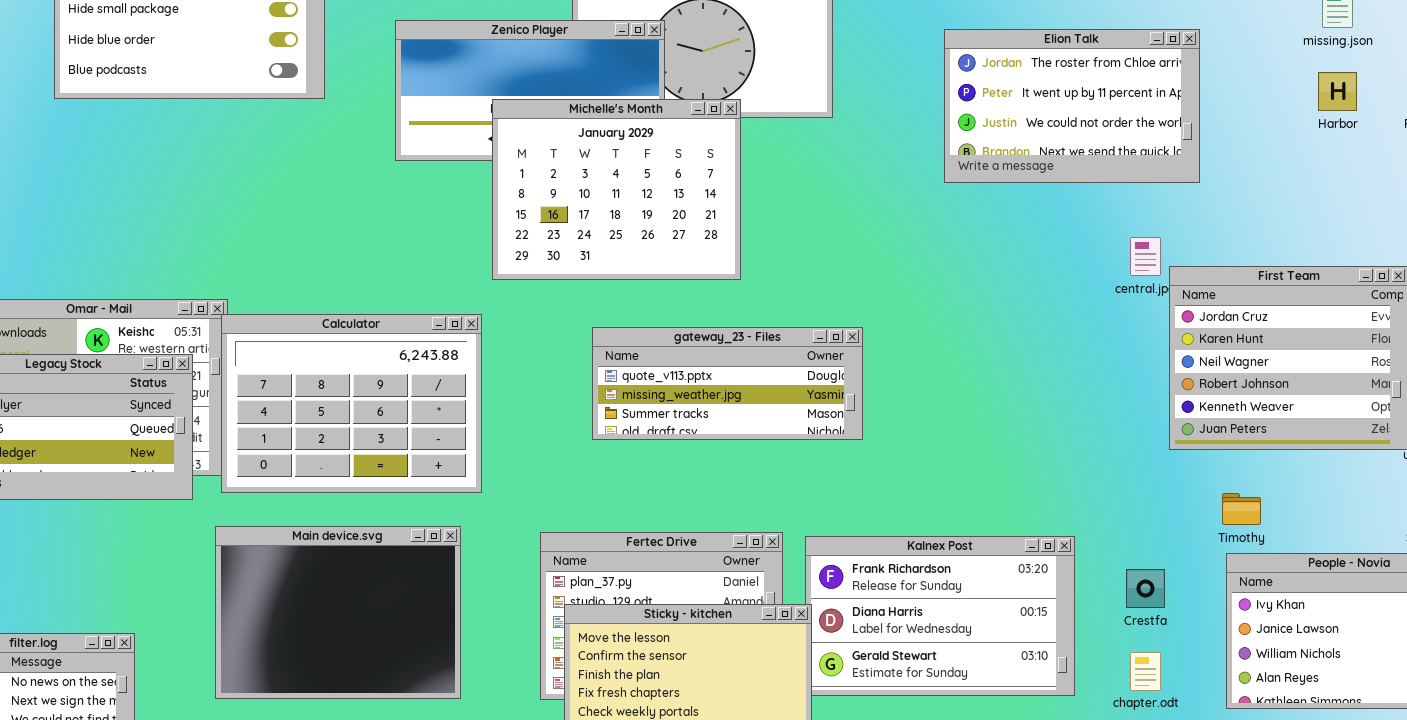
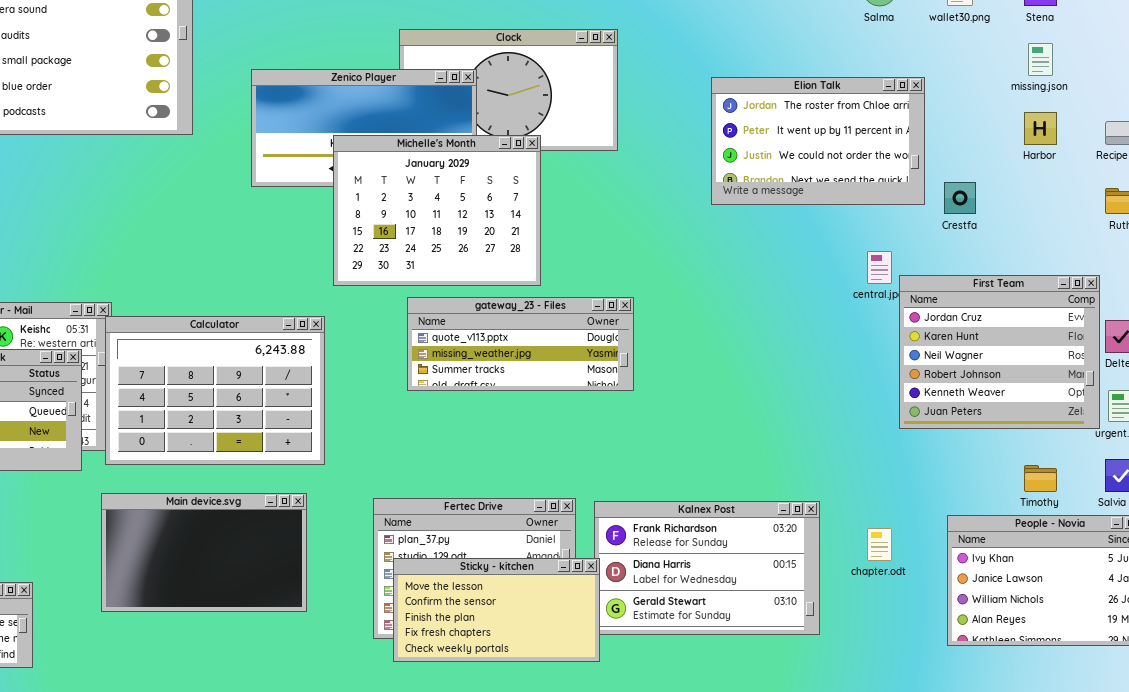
gateway_23 - Files: [592,327,863,440] -> [407,297,634,391], moved
Timothy: [1222,493,1261,525] -> [1024,465,1057,492], moved
Main device.svg: [215,526,461,699] -> [101,493,307,612], resized
Crestfa: [1126,569,1165,608] -> [944,182,976,214], moved
chapter.odt: [1130,652,1161,691] -> [867,528,892,561], moved

